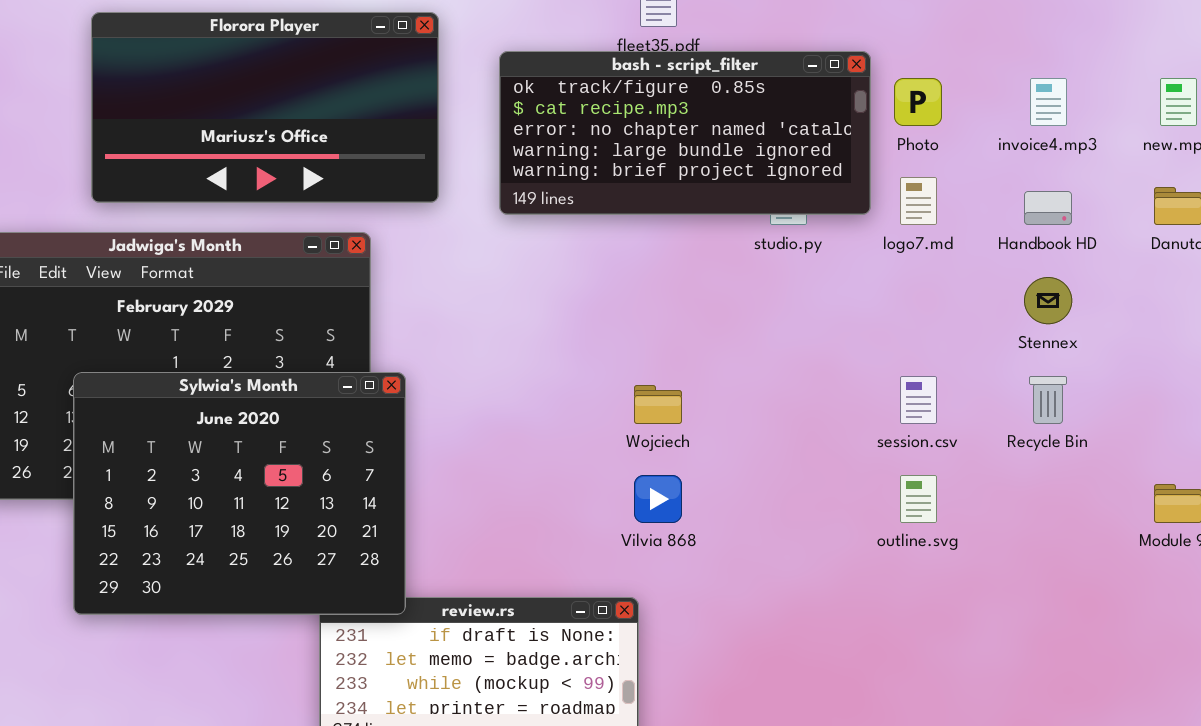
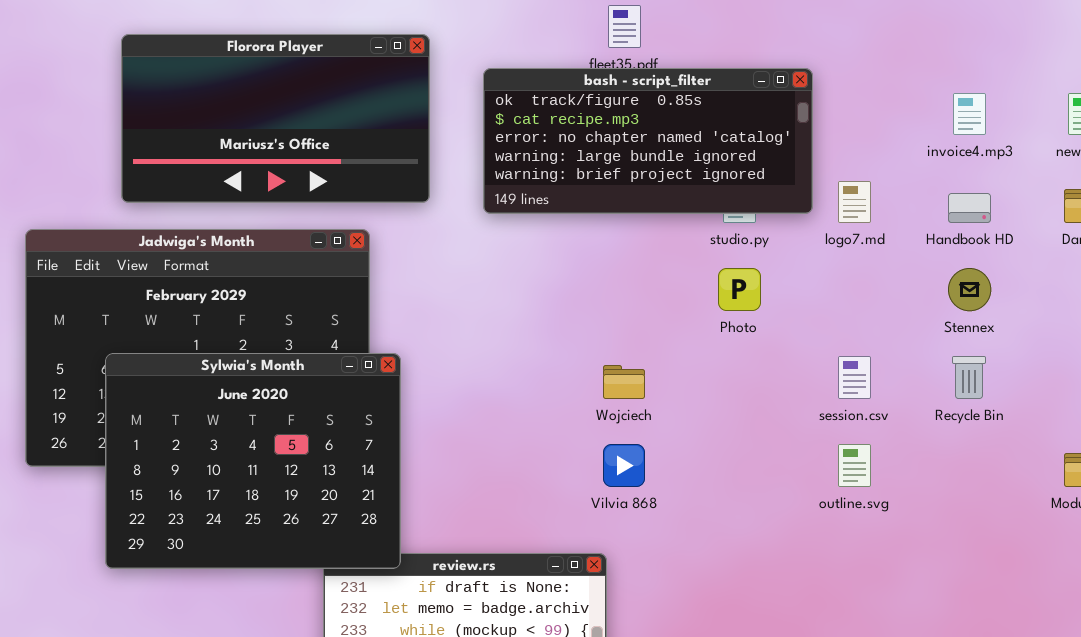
Photo: [894,78,942,126] -> [718,268,761,311], moved

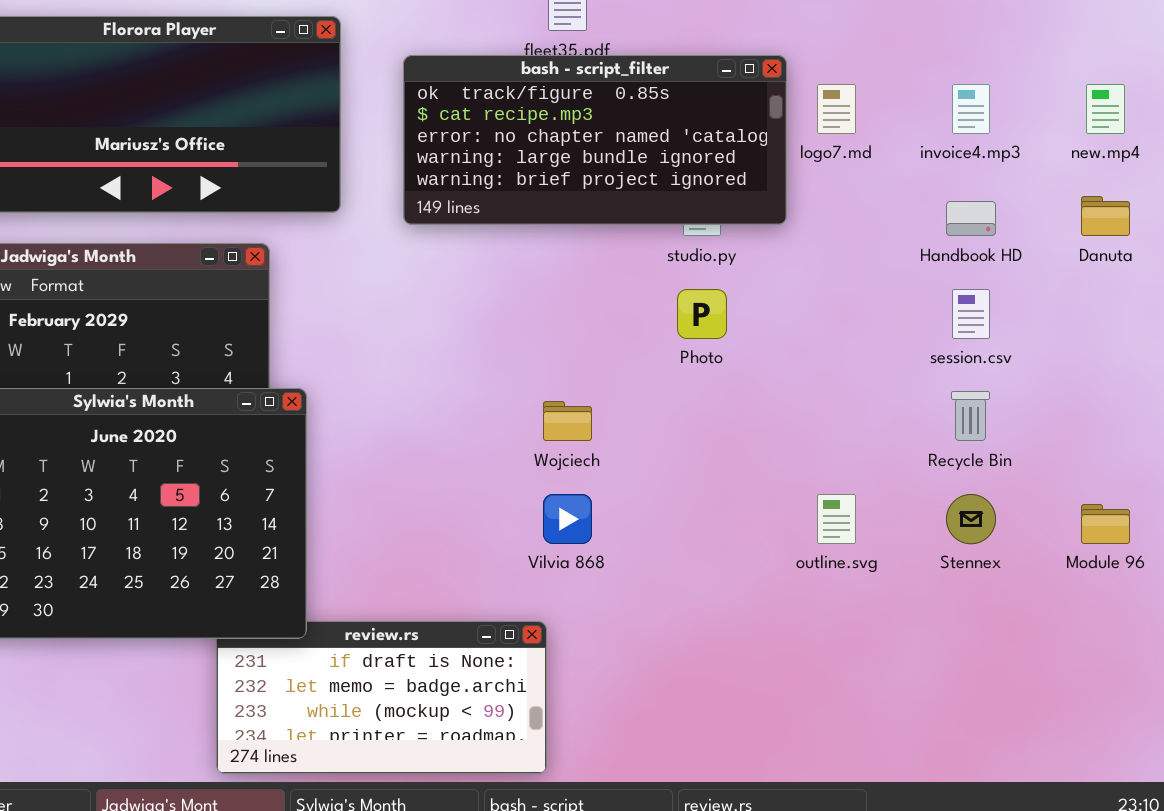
logo7.md: [838,181,871,223] -> [817,84,856,134], moved
Stennex: [948,268,991,311] -> [946,494,996,544], moved
session.csv: [838,356,871,399] -> [952,289,990,339], moved

